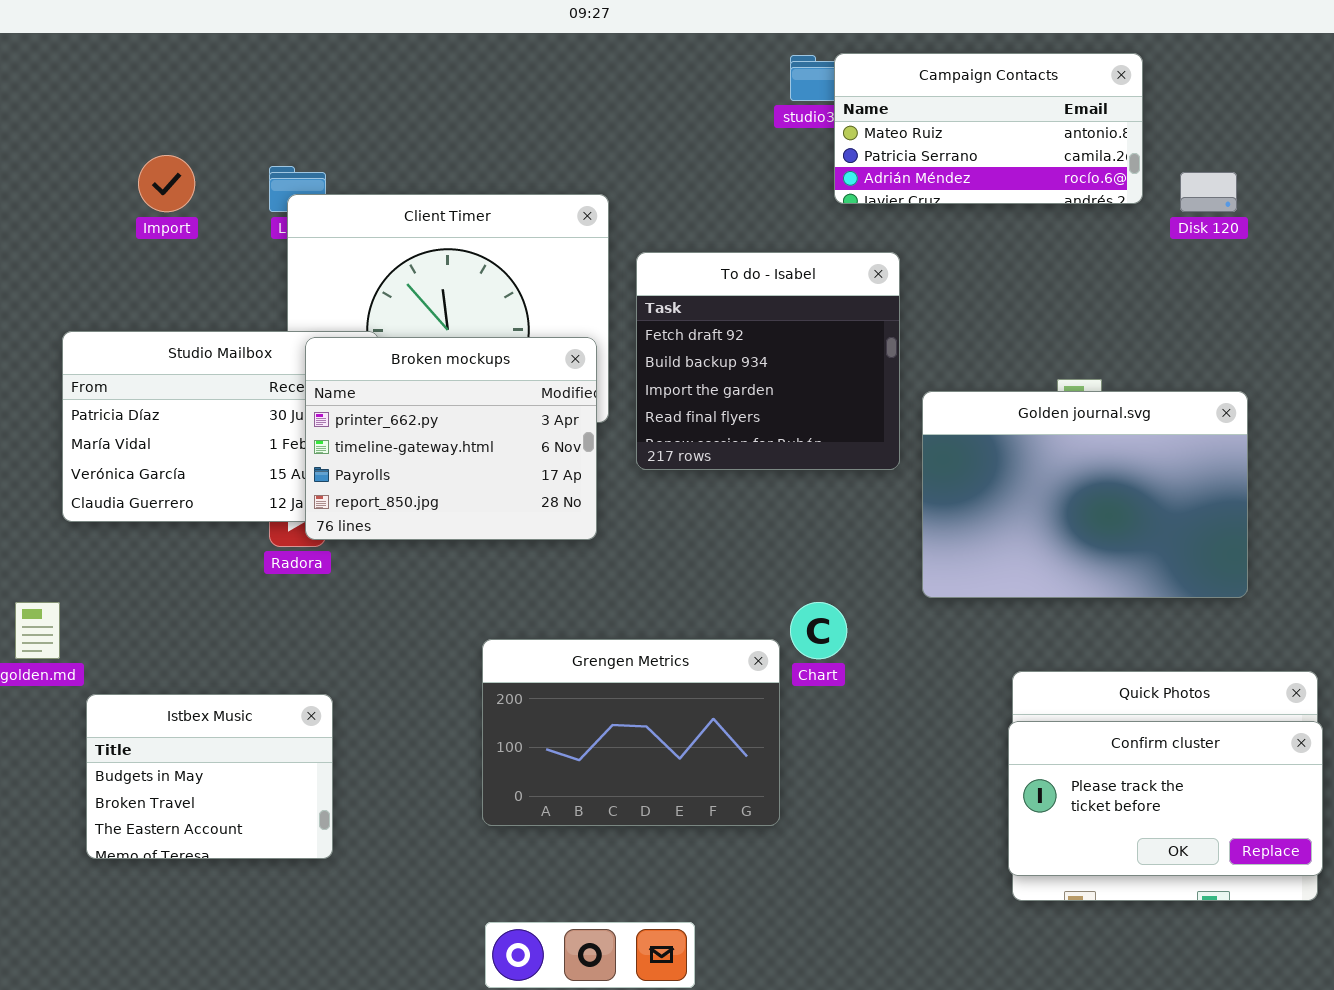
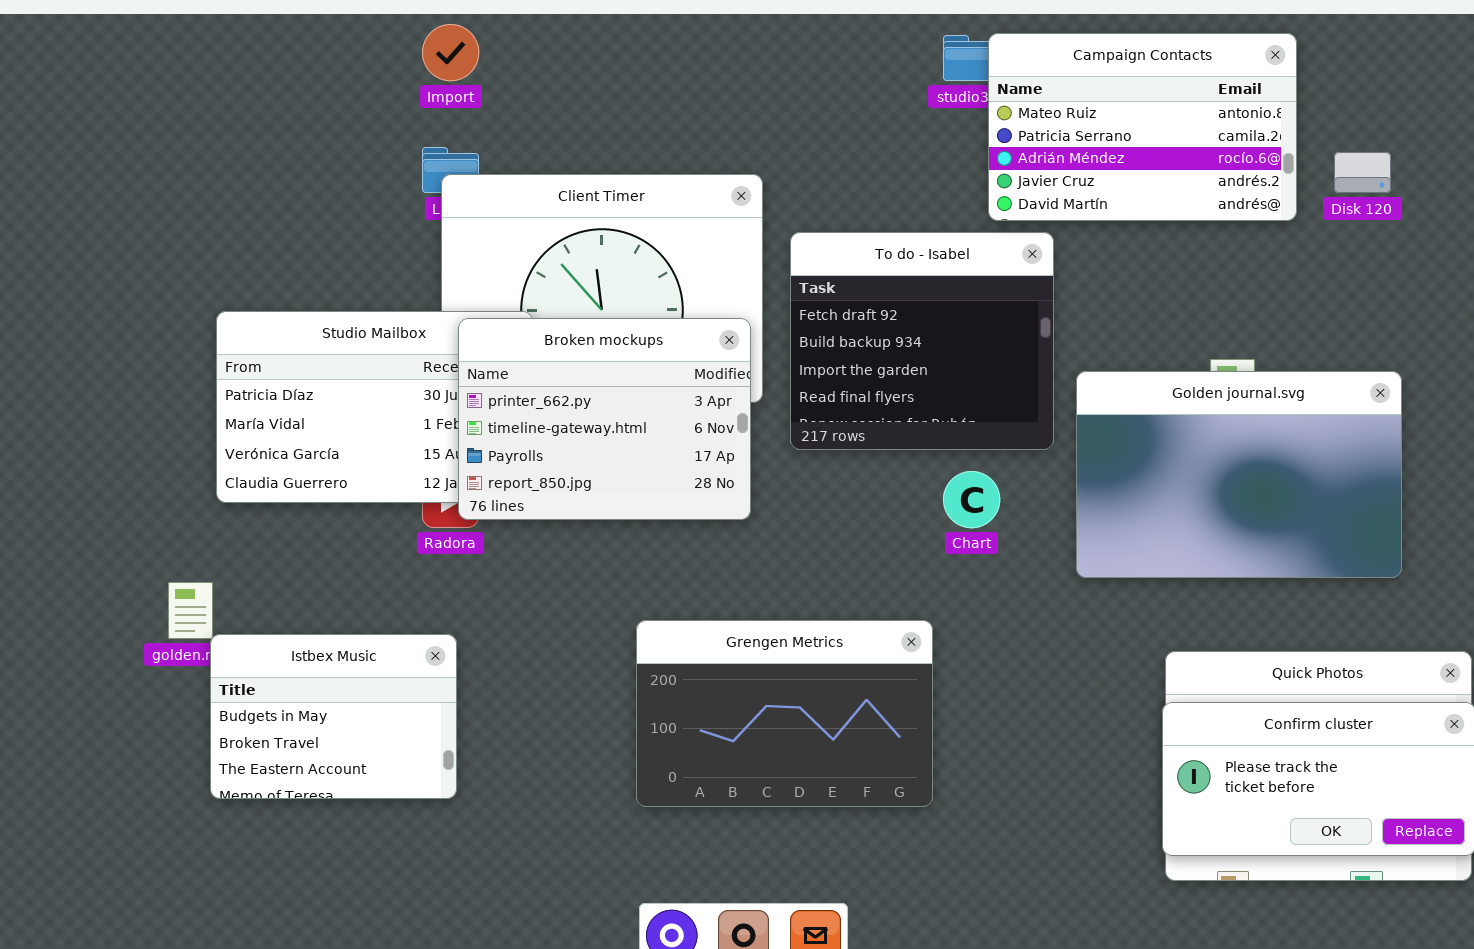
Campaign Contacts: [834,53,1143,204] -> [988,33,1297,221], resized
Import: [138,155,195,212] -> [422,24,479,81], moved
Chart: [790,602,847,659] -> [943,471,1000,528], moved
Istbex Music: [86,694,333,859] -> [210,634,457,799], moved

